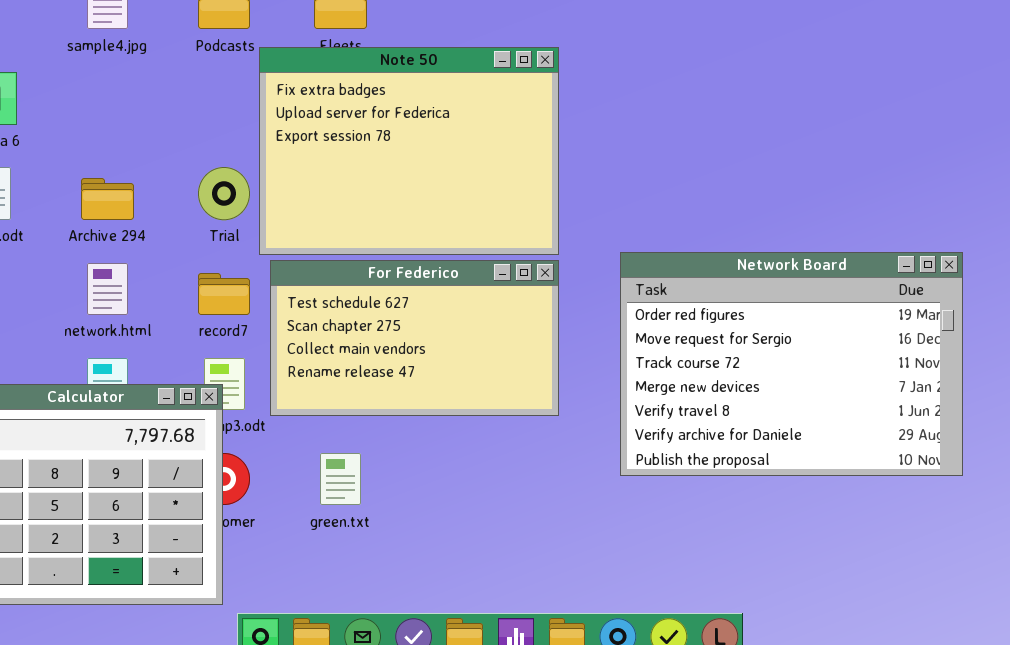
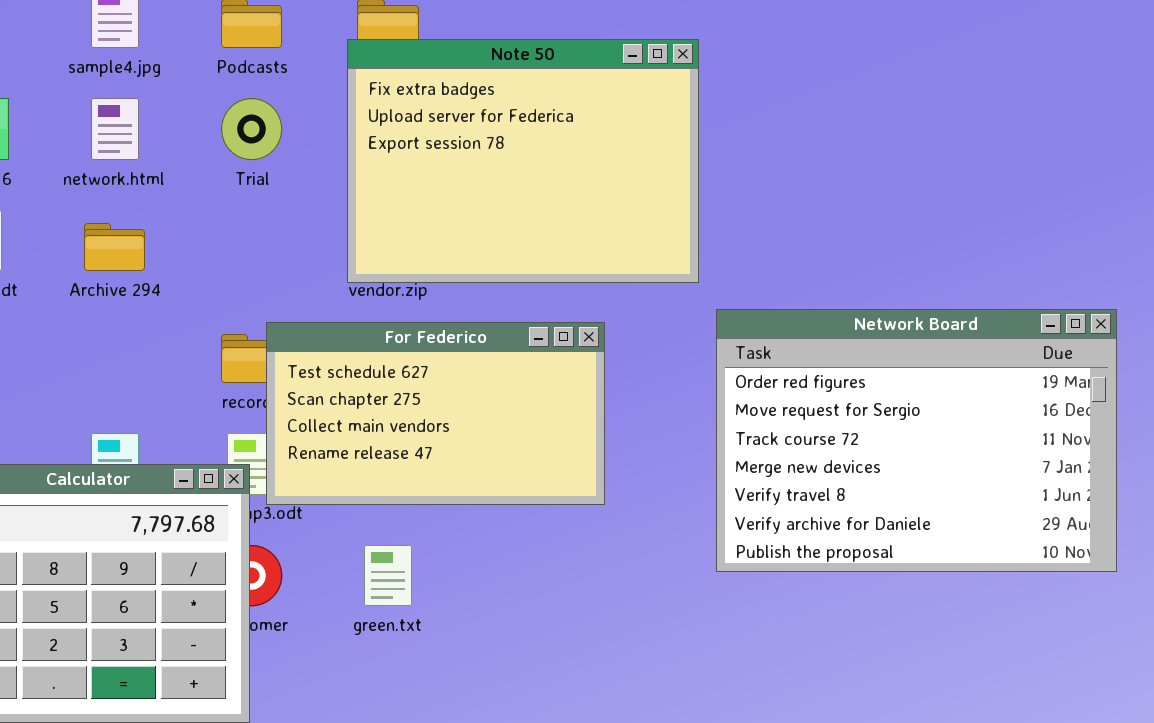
Note 50: [259,47,559,255] -> [347,39,699,283], moved
Trial: [198,167,250,220] -> [221,98,282,160], moved
For Federico: [270,260,559,416] -> [266,322,605,505], moved
network.html: [87,263,128,315] -> [91,98,139,160], moved

